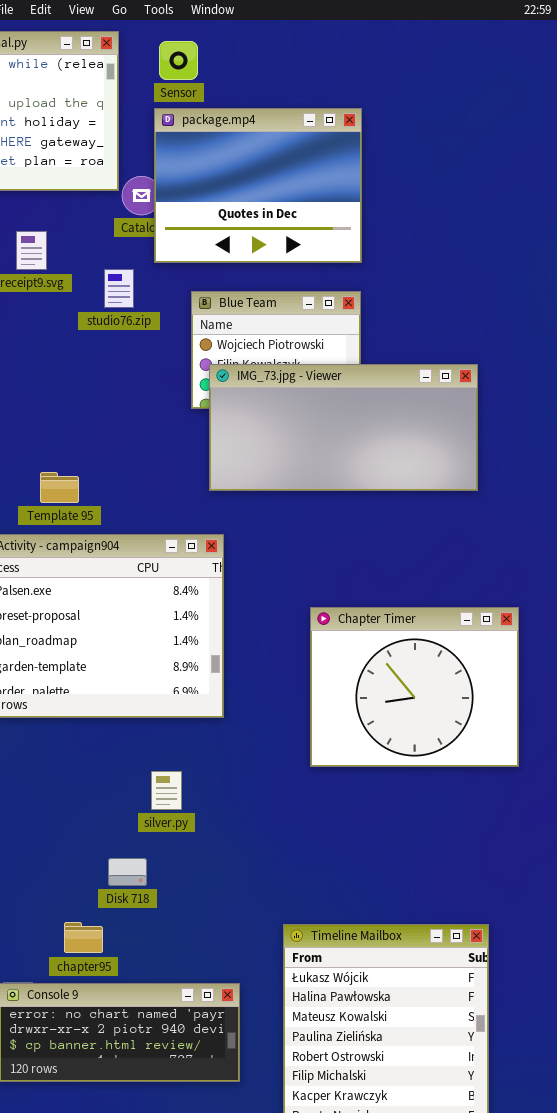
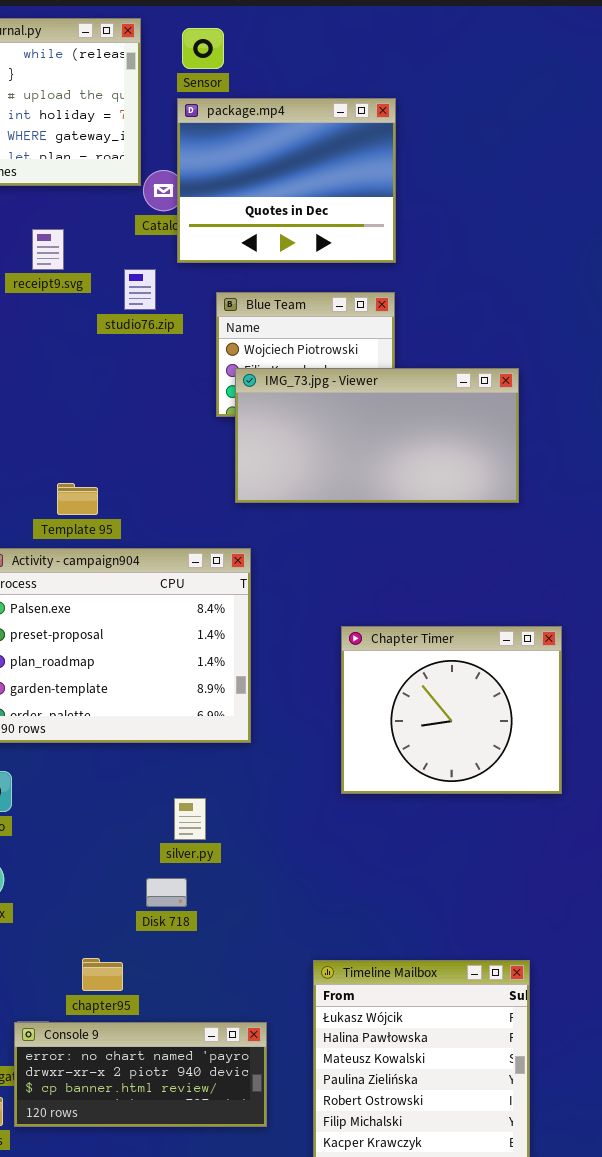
Disk 718: [108,858,147,886] -> [146,878,187,907], moved

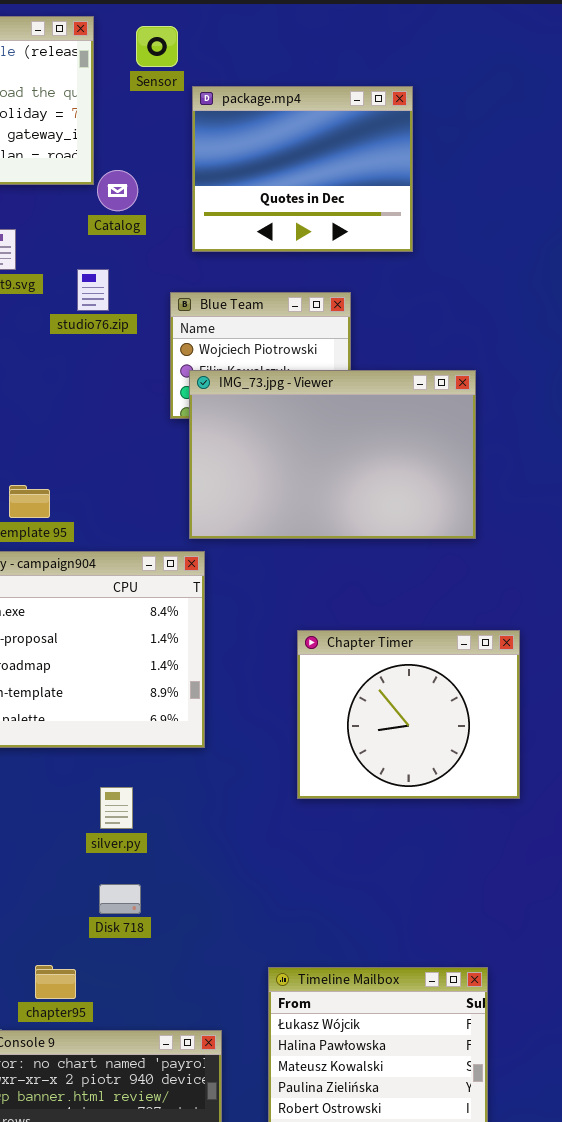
package.mp4: [177,98,396,263] -> [192,86,413,252], moved
IMG_73.jpg - Viewer: [235,368,519,503] -> [189,370,476,539], resized
silver.py: [174,798,206,840] -> [100,787,133,829], moved

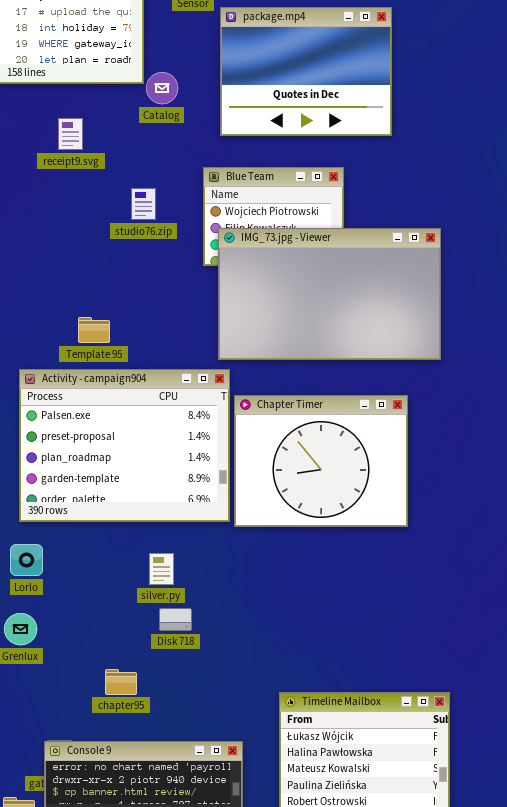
studio76.zip: [77,269,109,311] -> [131,188,156,220], moved
Chapter Timer: [297,630,520,799] -> [234,395,408,527], moved
Disk 718: [99,884,141,914] -> [159,608,192,631], moved
chapter95: [35,965,76,999] -> [105,669,137,695], moved

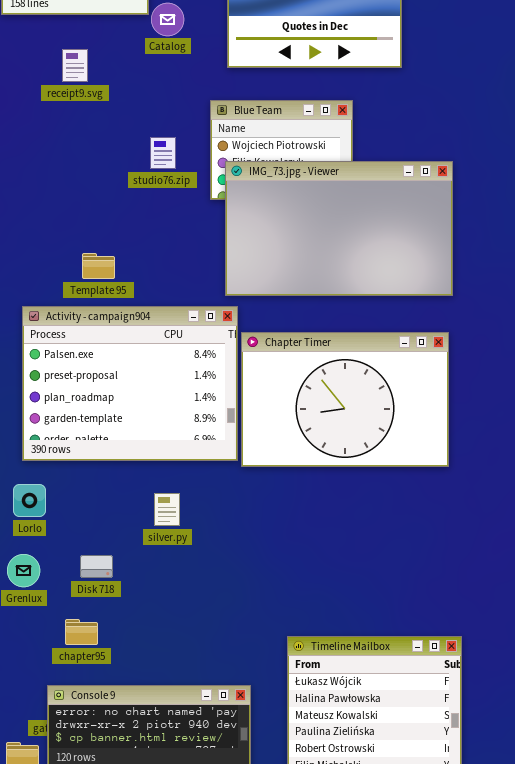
studio76.zip: [131,188,156,220] -> [150,137,176,169], moved
Chapter Timer: [234,395,408,527] -> [241,332,449,467], resized
Disk 718: [159,608,192,631] -> [80,555,113,578], moved
chapter95: [105,669,137,695] -> [65,619,98,645], moved

